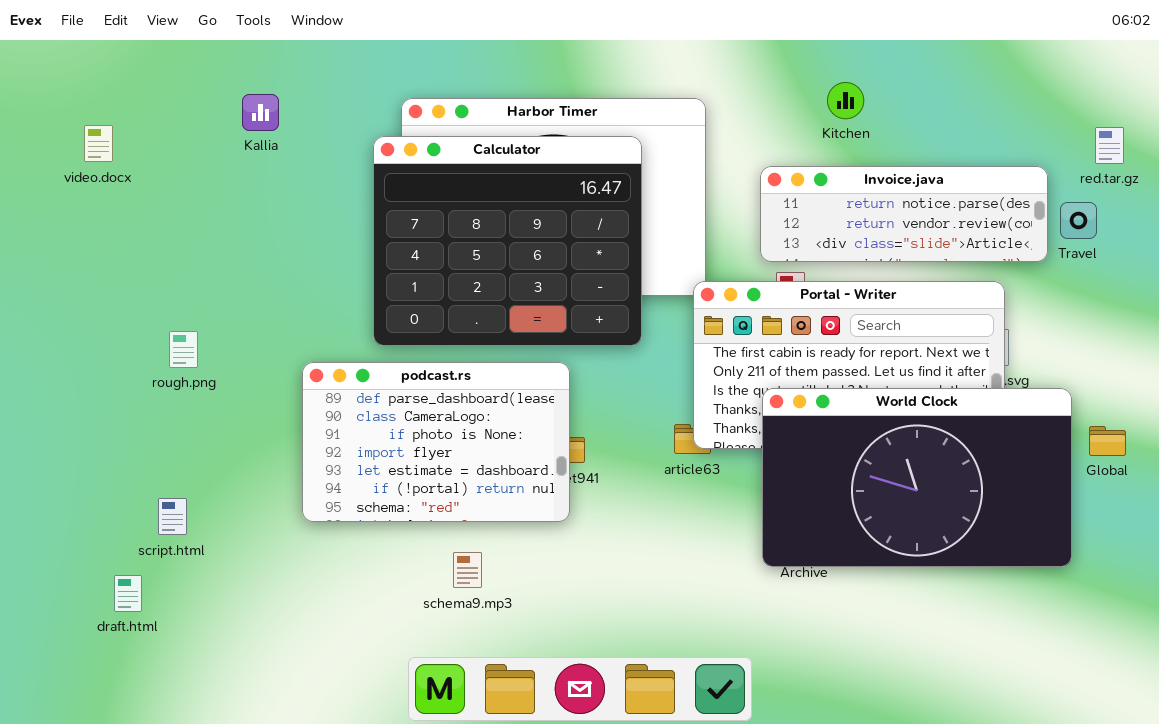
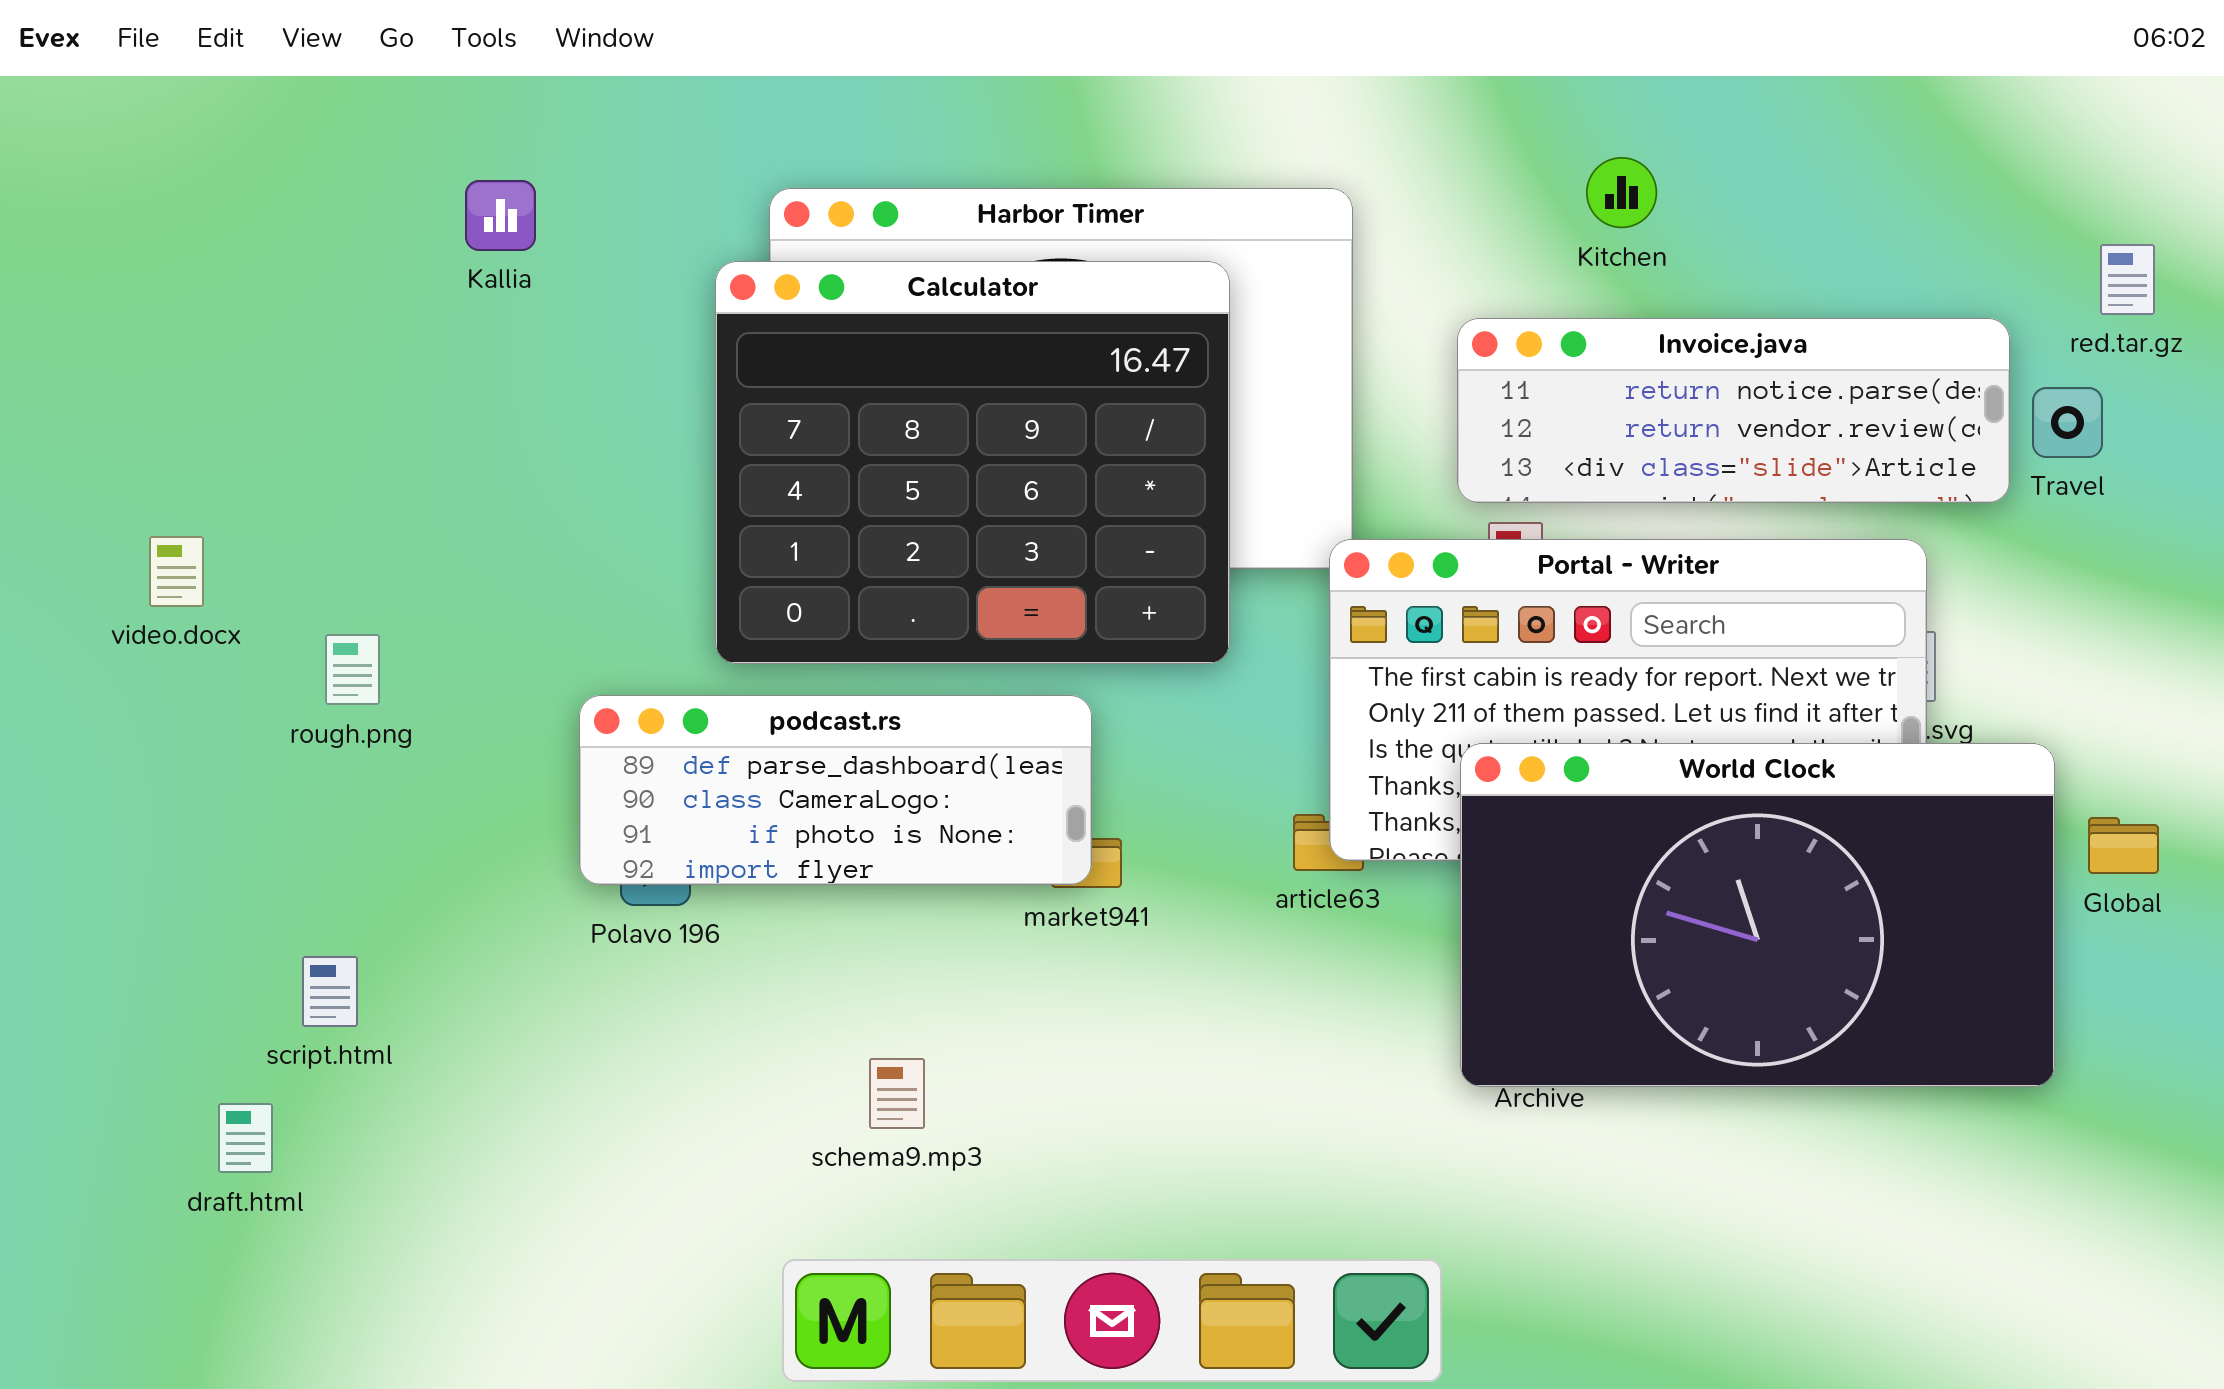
video.docx: [84,125,113,162] -> [149,536,204,607], moved
podcast.rs: [302,362,570,522] -> [579,695,1092,885], resized

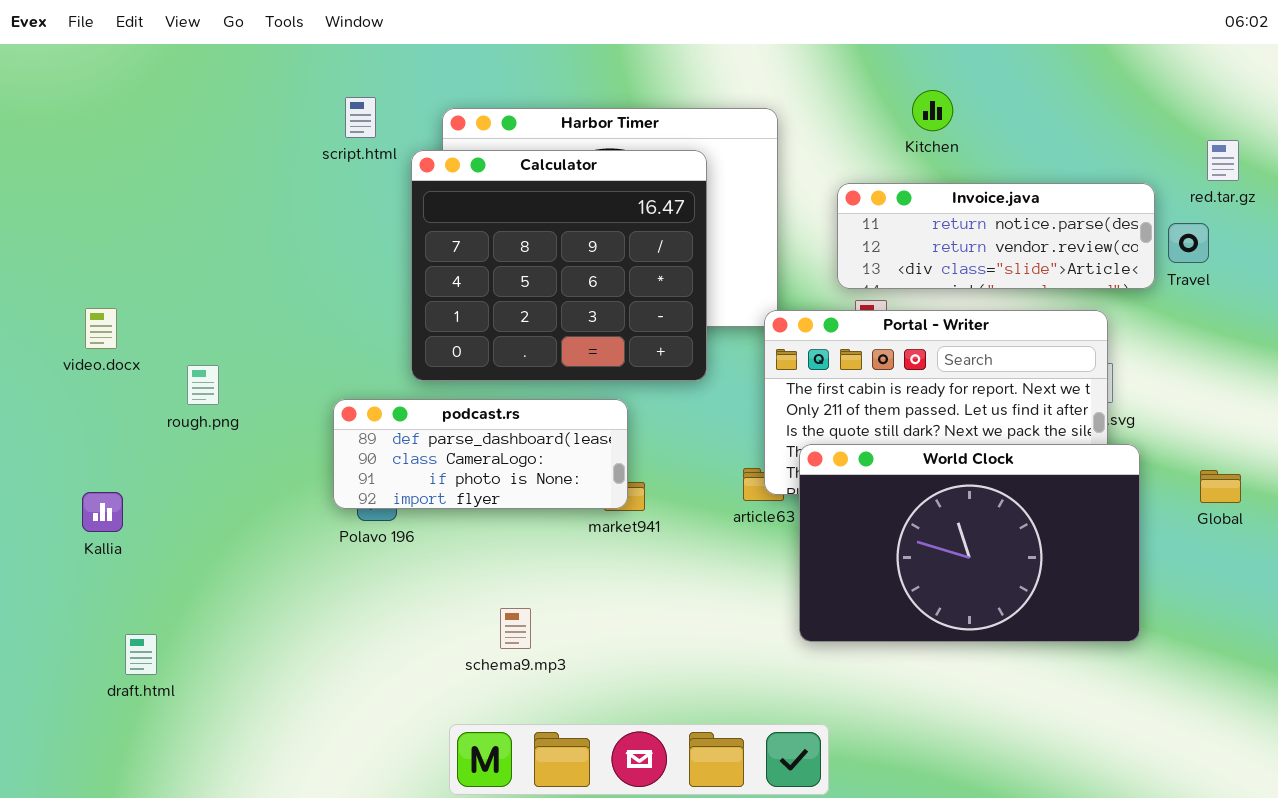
Kallia: [465,180,536,251] -> [82,492,123,532], moved
World Clock: [1460,743,2055,1087] -> [799,444,1140,642], moved
script.html: [302,956,358,1027] -> [345,97,376,138], moved

